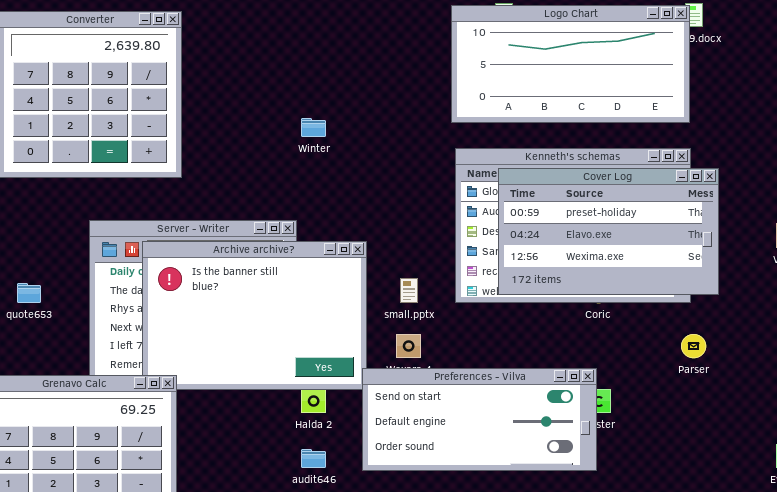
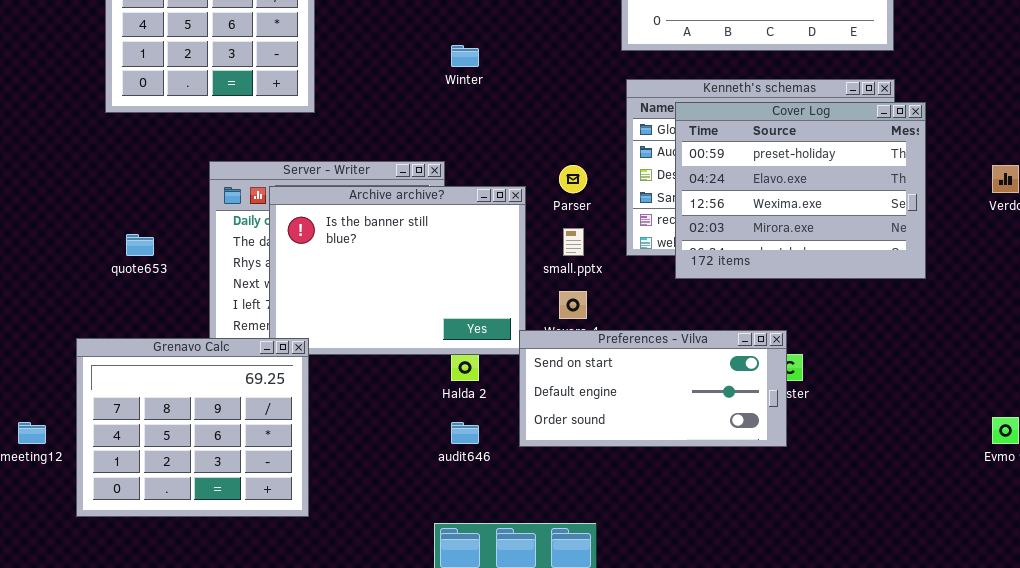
Cover Log: [498,168,719,295] -> [675,102,926,279], resized
Parser: [681,334,706,358] -> [559,165,587,193], moved

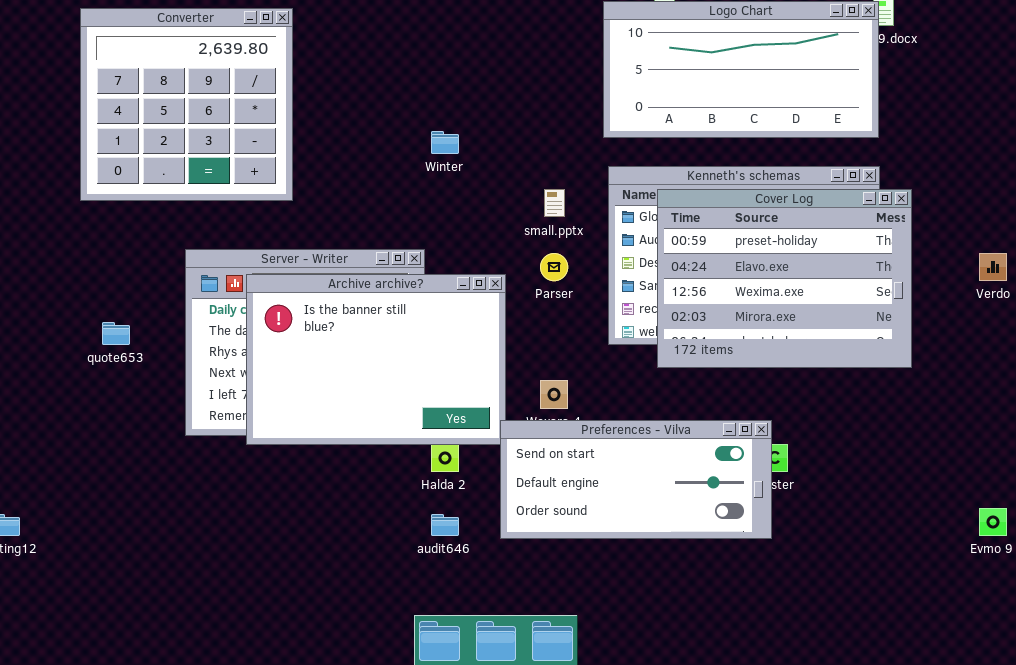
small.pptx: [563,228,584,256] -> [544,189,565,217], moved
Grenavo Calc: [76,338,309,517] -> none, closed

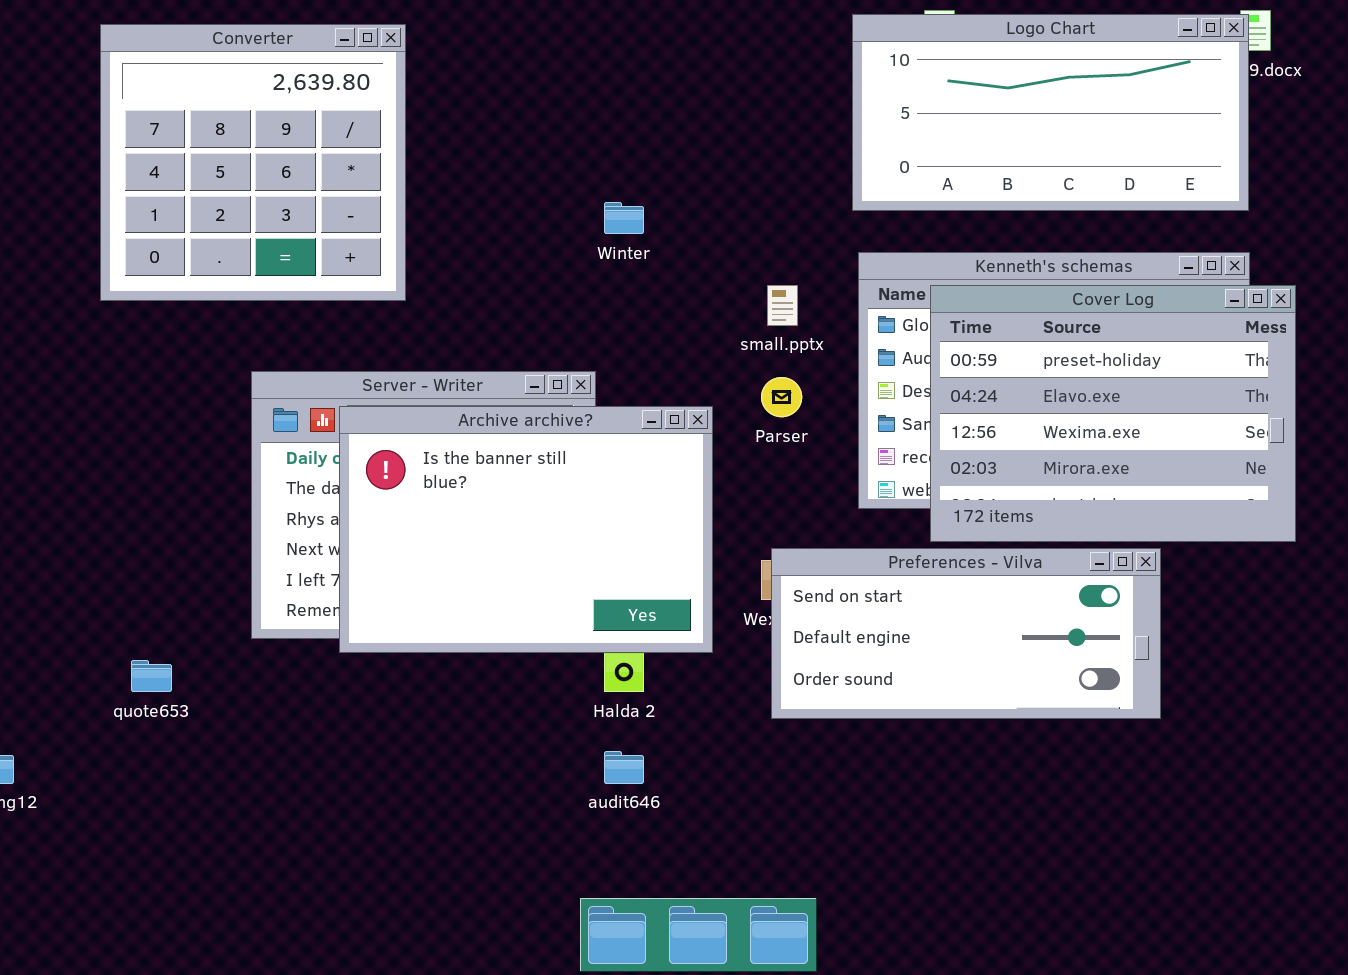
quote653: [102,322,130,345] -> [131,660,172,692], moved
Preferences - Vilva: [500,420,772,539] -> [771,548,1161,719], moved

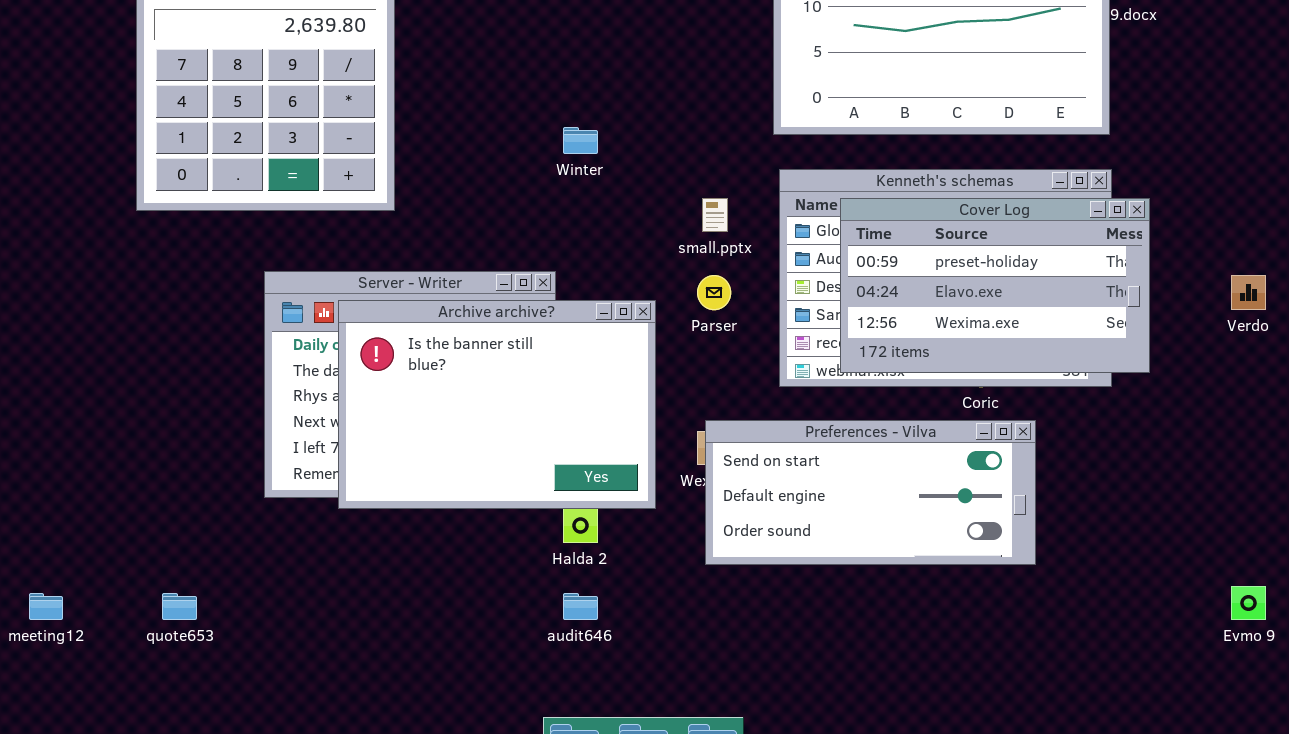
Cover Log: [930,285,1296,542] -> [840,198,1150,373], resized
quote653: [131,660,172,692] -> [162,593,197,620], moved

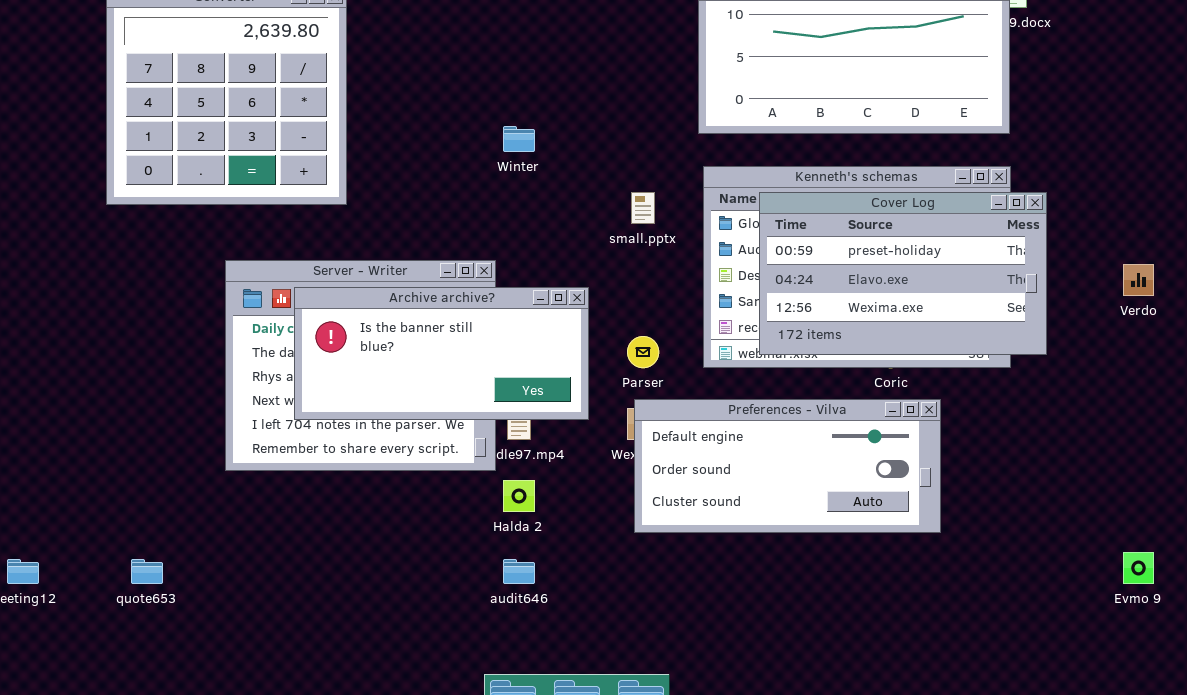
Parser: [697,275,731,310] -> [627,336,659,368], moved
Archive archive?: [338,300,656,509] -> [294,287,589,420], resized
Preferences - Vilva: [705,420,1036,565] -> [634,399,941,533], scrolled down 1 row

